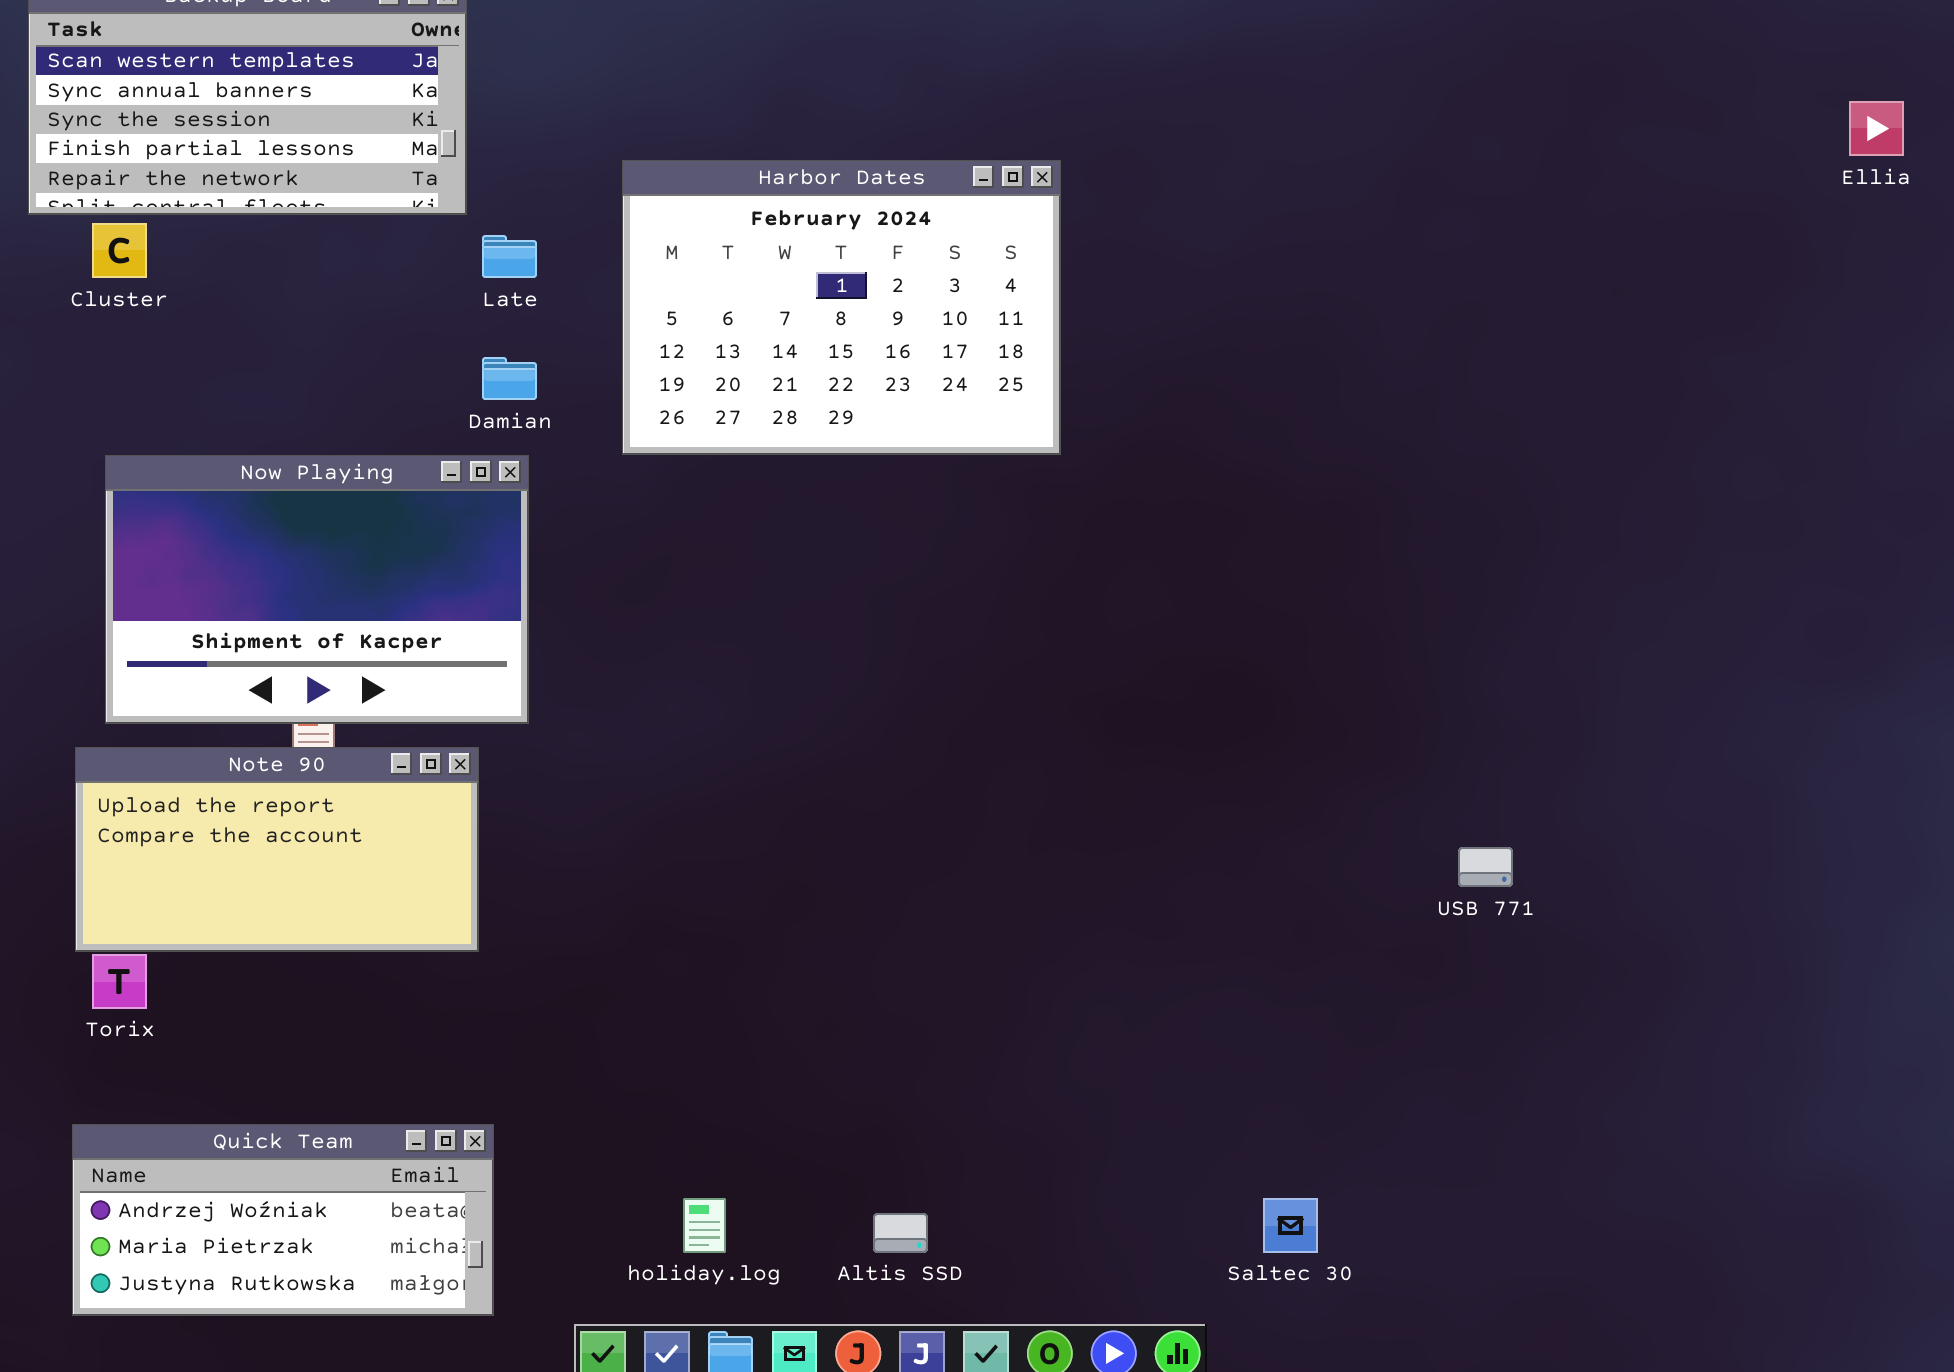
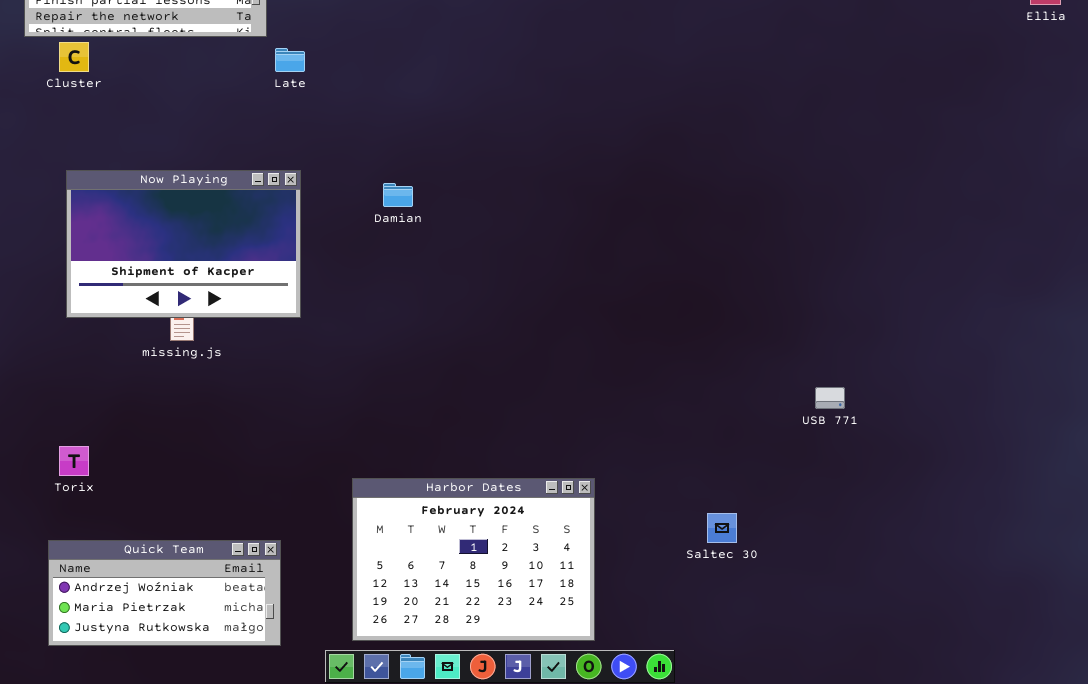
Harbor Dates: [622,160,1061,455] -> [352,478,595,641], moved
Damian: [482,357,537,400] -> [383,183,413,207], moved
Note 90: [75,747,479,952] -> none, closed
Saltec 30: [1263,1198,1318,1253] -> [707,513,737,543], moved

